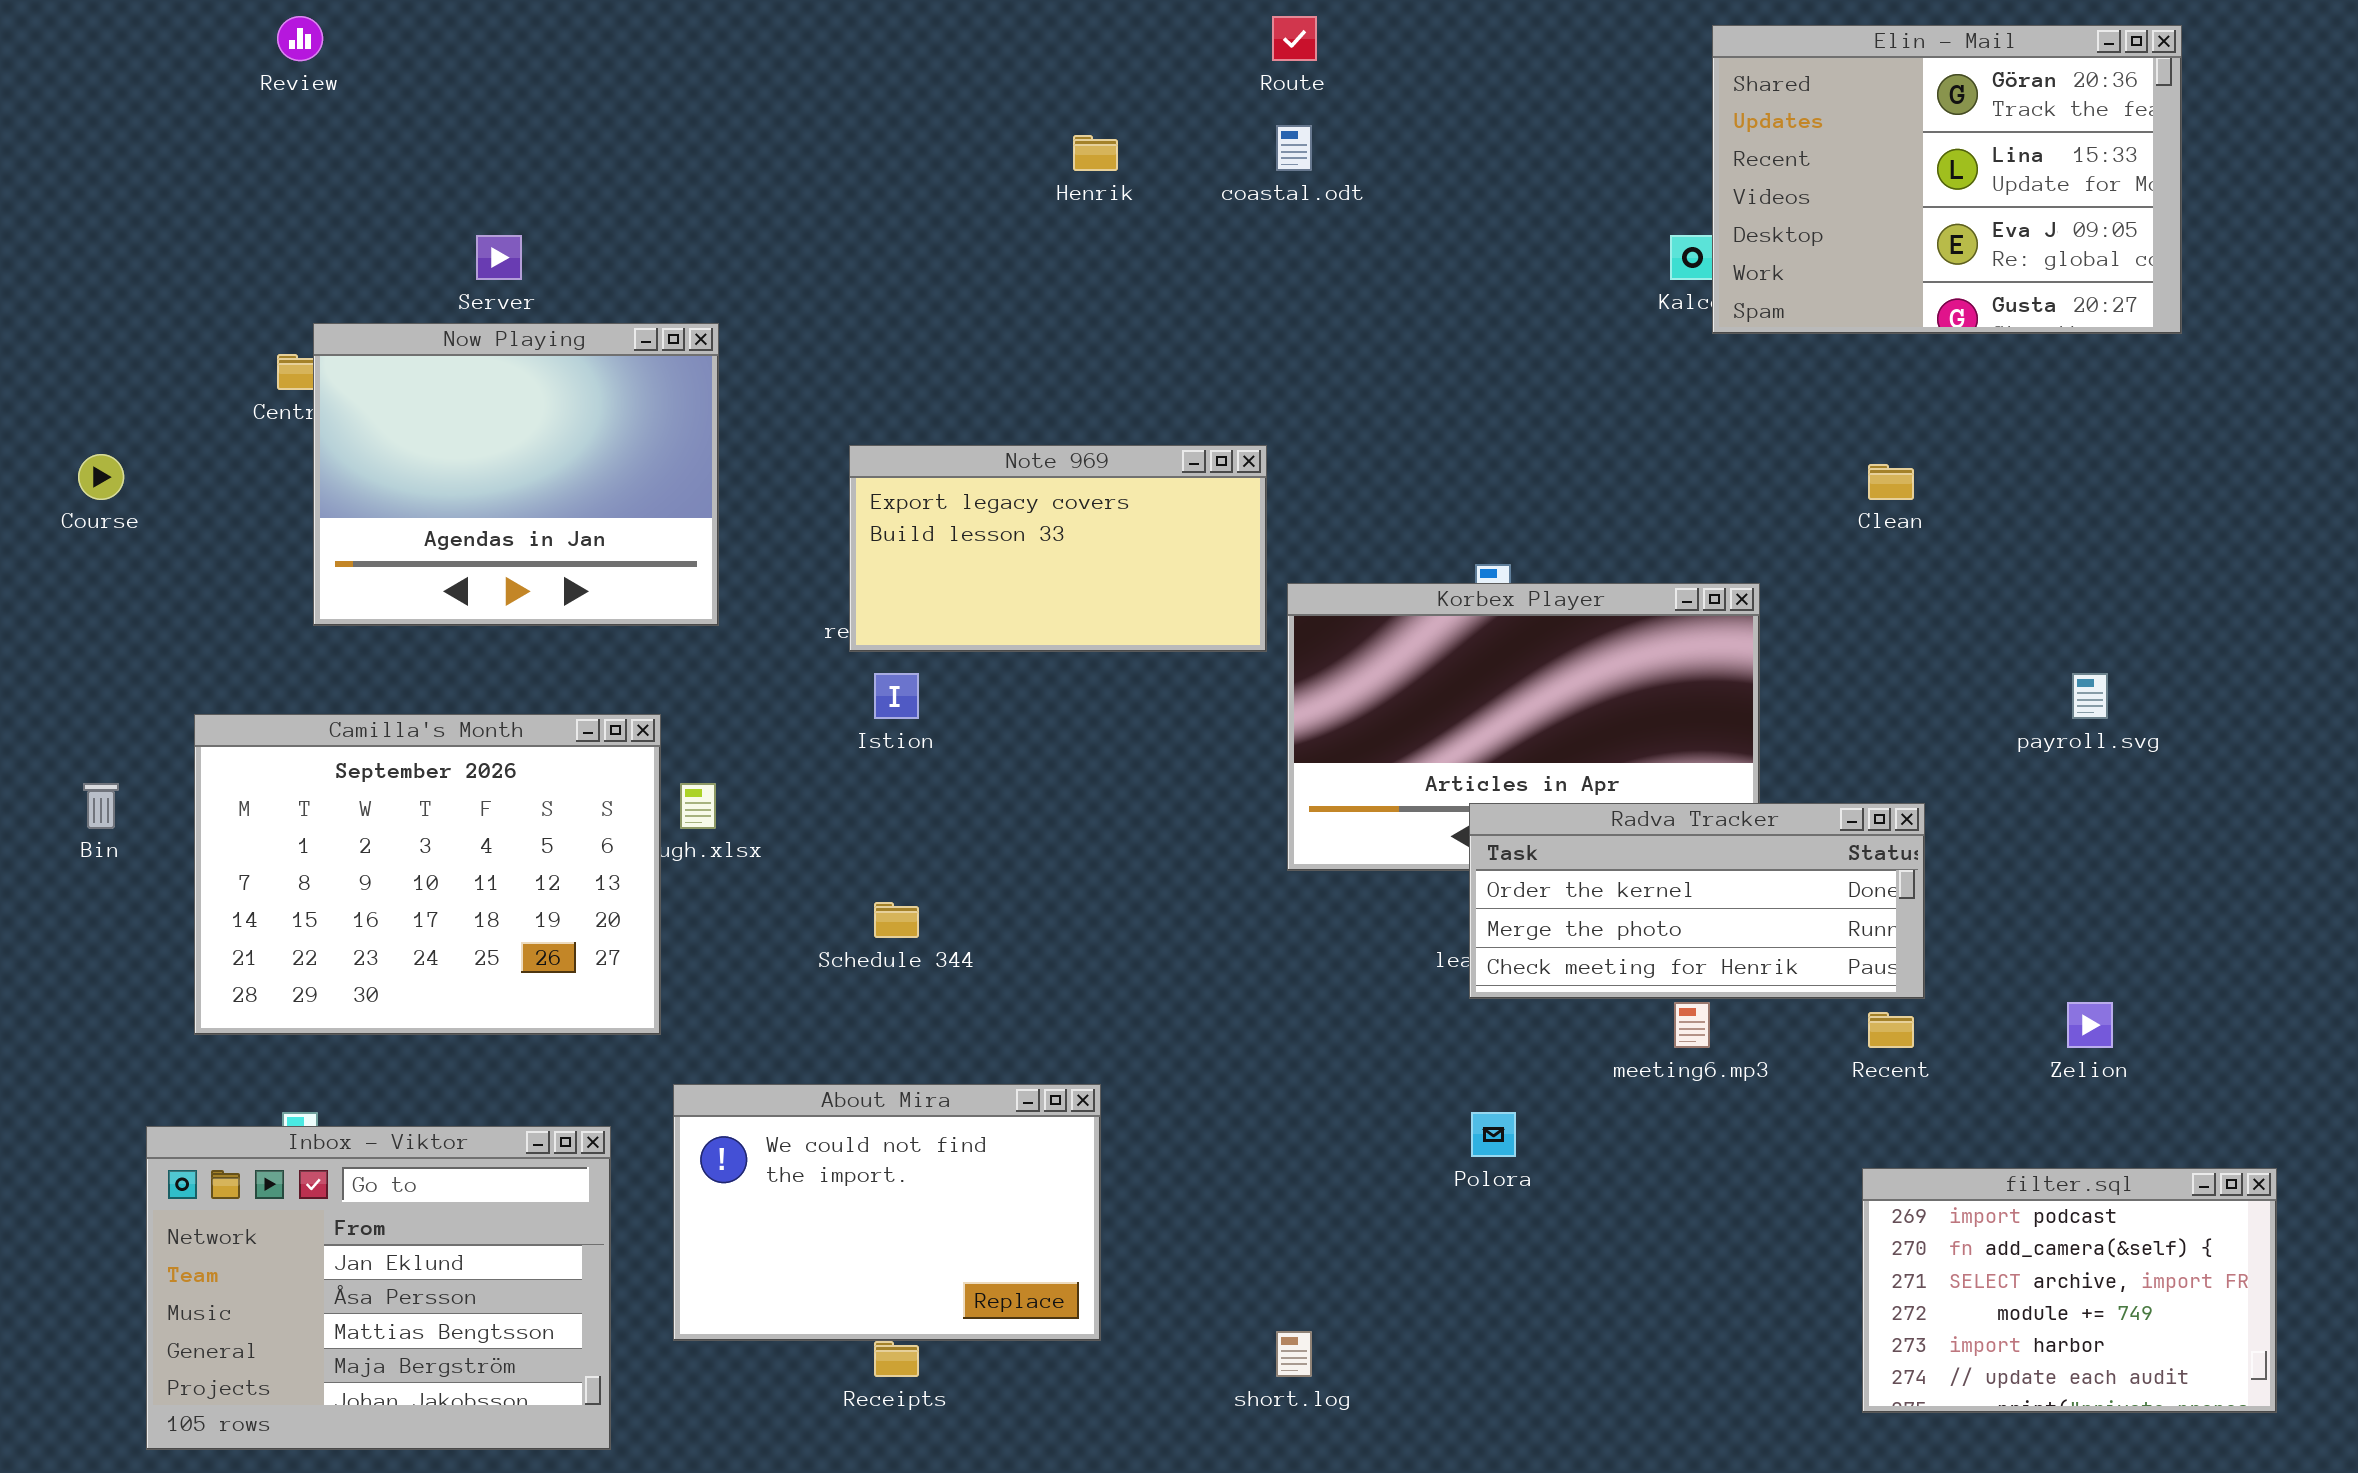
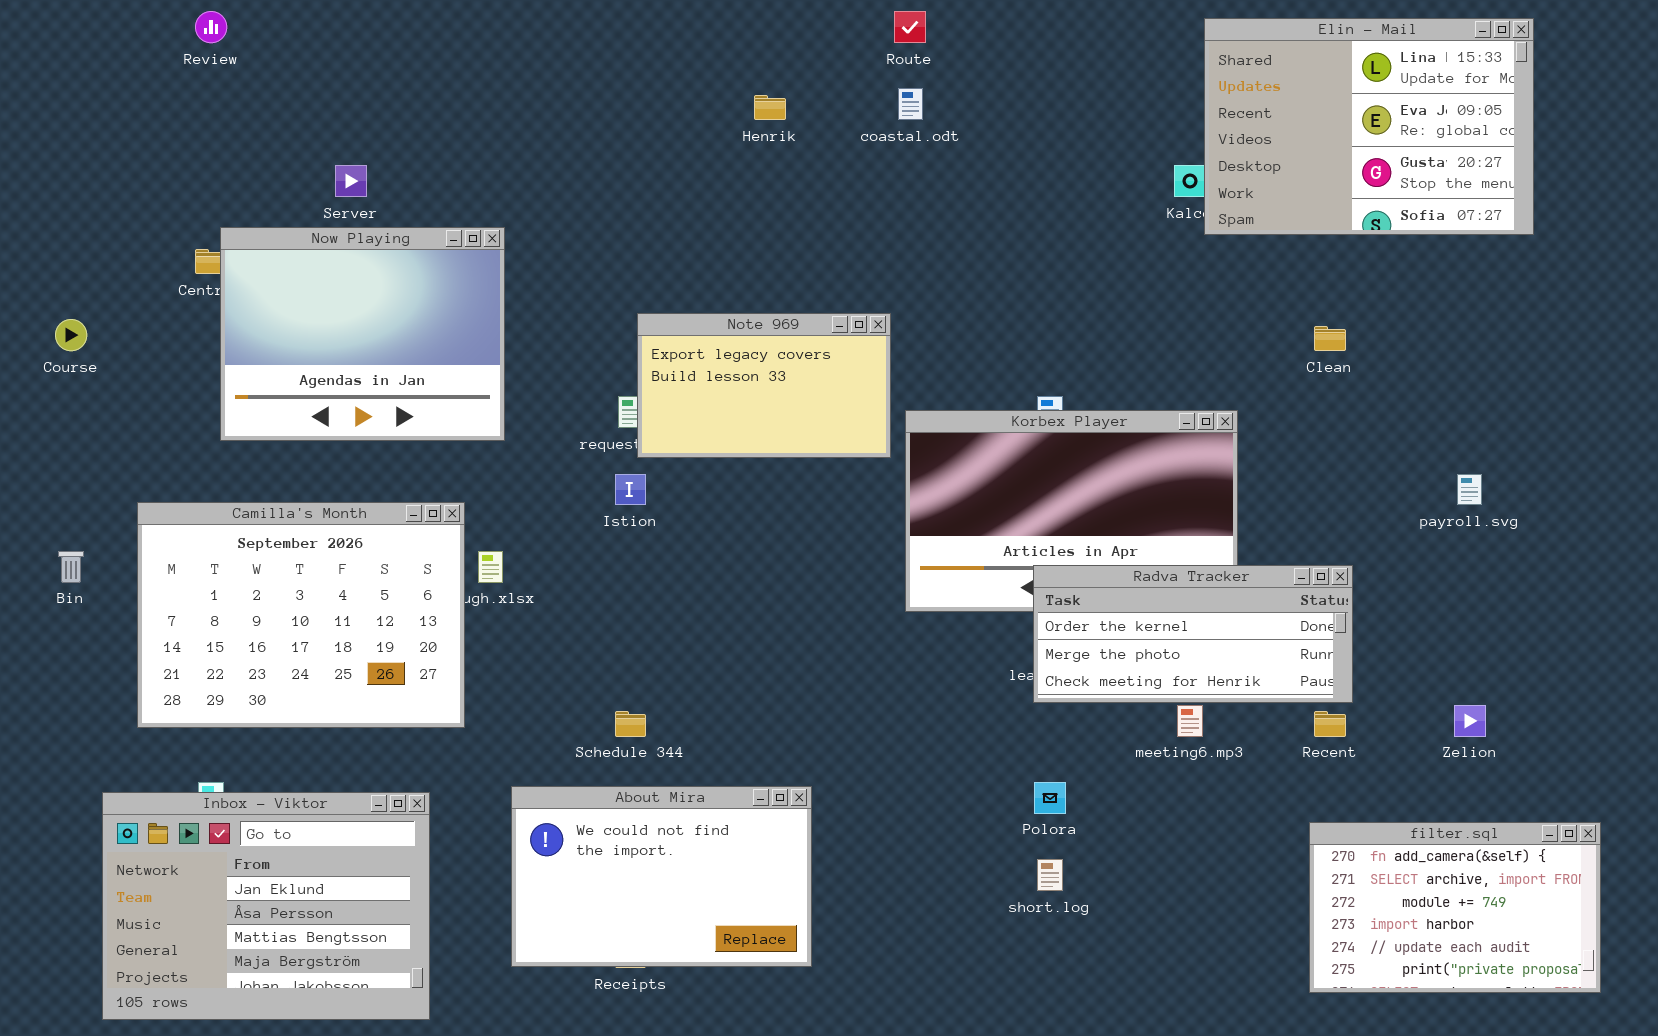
Elin - Mail: [1712,25,2182,334] -> [1204,18,1534,235], scrolled down 1 row
Note 969: [849,445,1267,652] -> [637,313,891,458], resized
Schedule 344: [874,902,919,938] -> [615,711,646,737], moved
About Mira: [673,1084,1101,1341] -> [511,786,812,967], moved
filter.sql: [1862,1168,2277,1413] -> [1309,822,1601,993], scrolled down 1 row
short.log: [1276,1331,1312,1377] -> [1037,859,1063,891], moved

